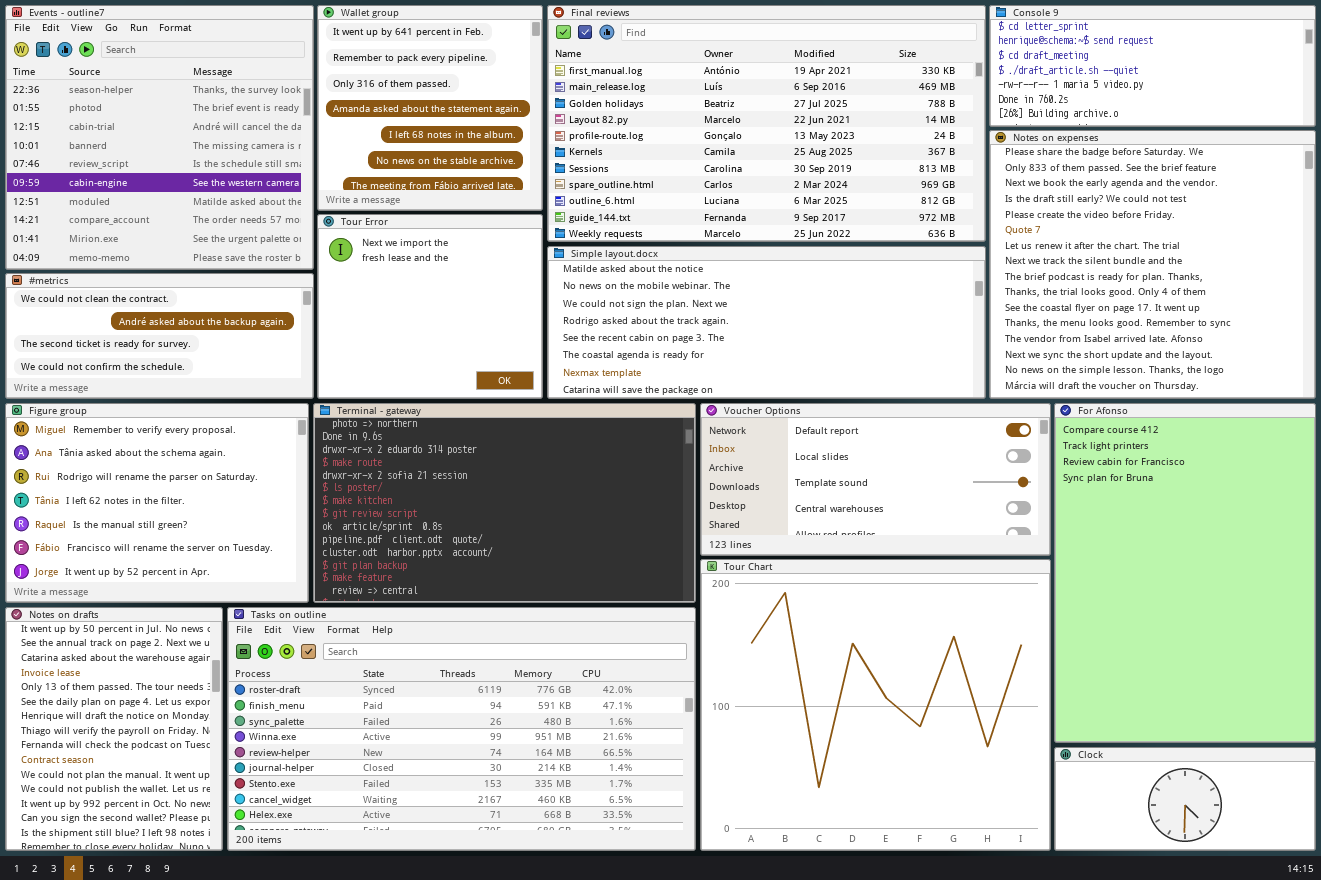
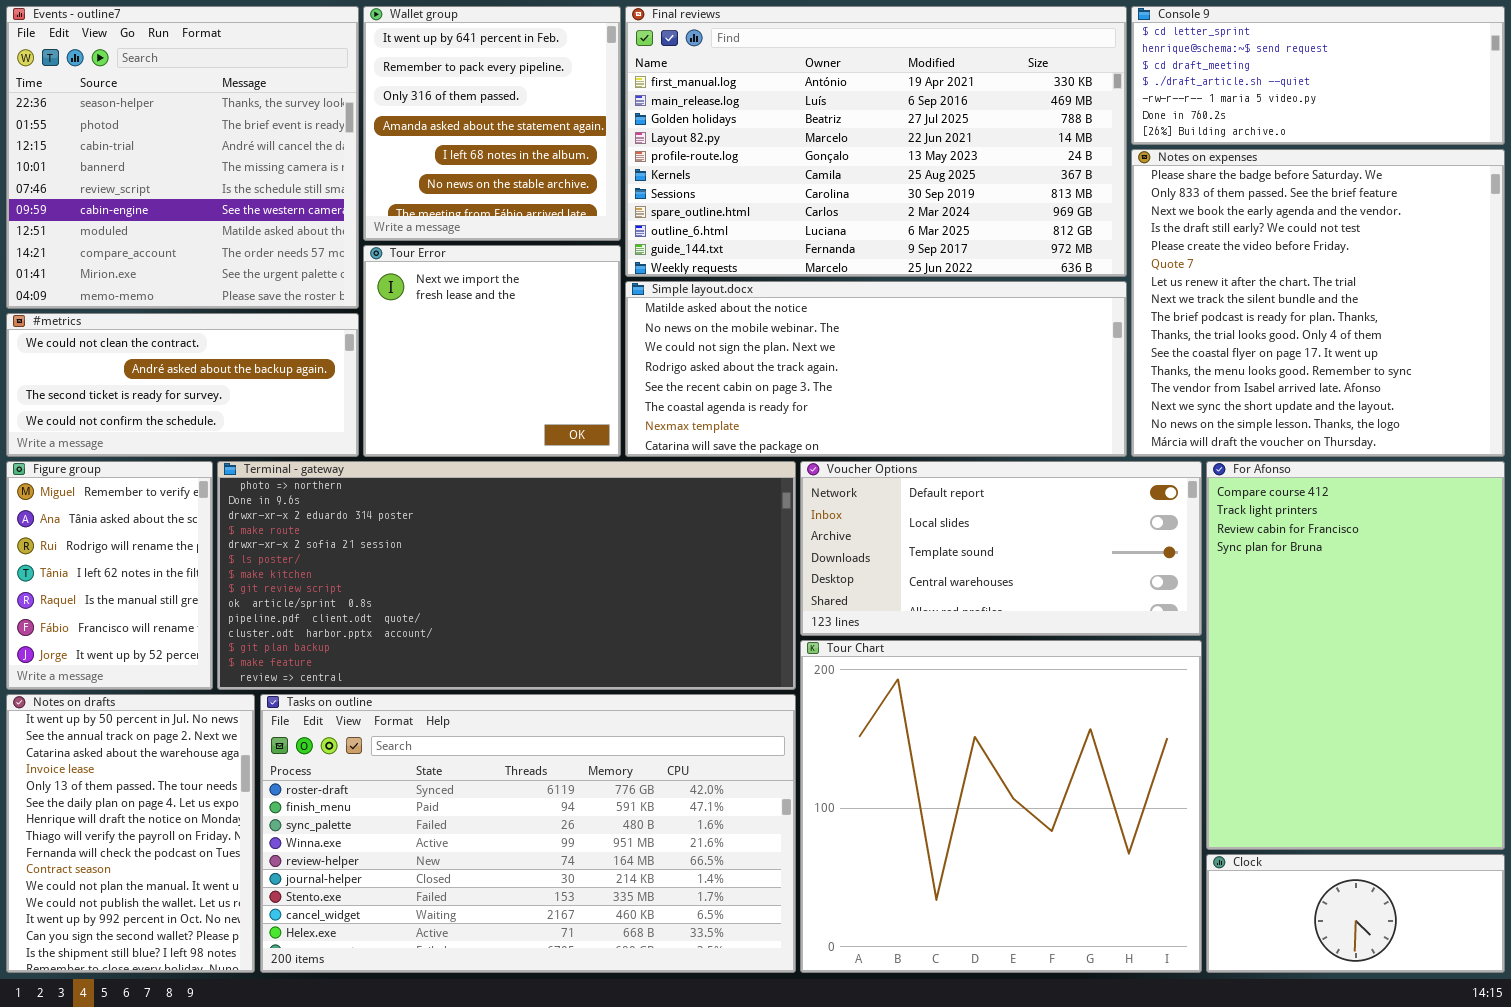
Figure group: [5,403,309,603] -> [6,461,213,690], resized
Terminal - gateway: [313,403,696,603] -> [217,461,796,690], resized

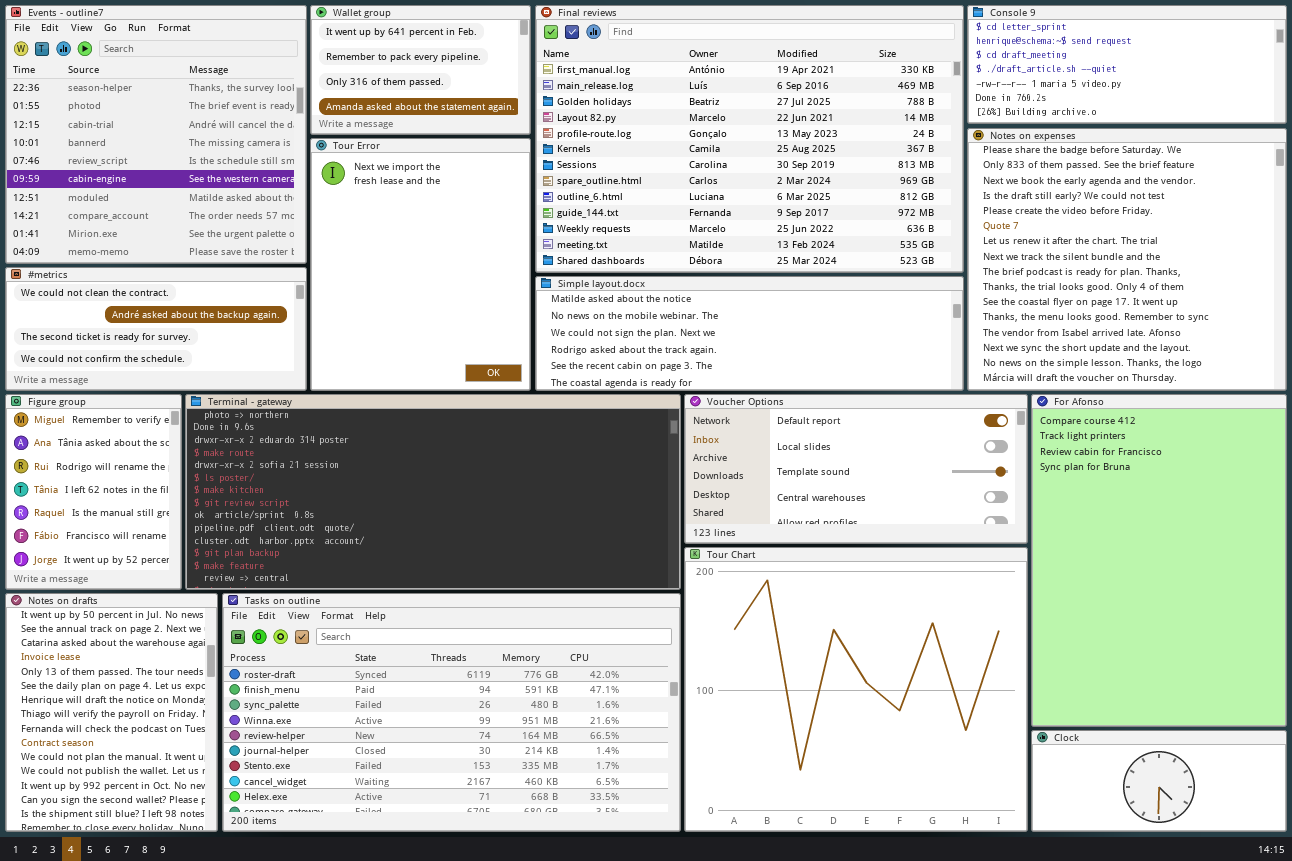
Wallet group: [363,6,621,241] -> [310,5,531,135], resized
Final reviews: [625,6,1127,277] -> [535,5,964,273], resized
Tour Error: [363,245,621,457] -> [310,138,531,391], resized
Simple layout.docx: [625,281,1127,457] -> [535,276,964,391], resized

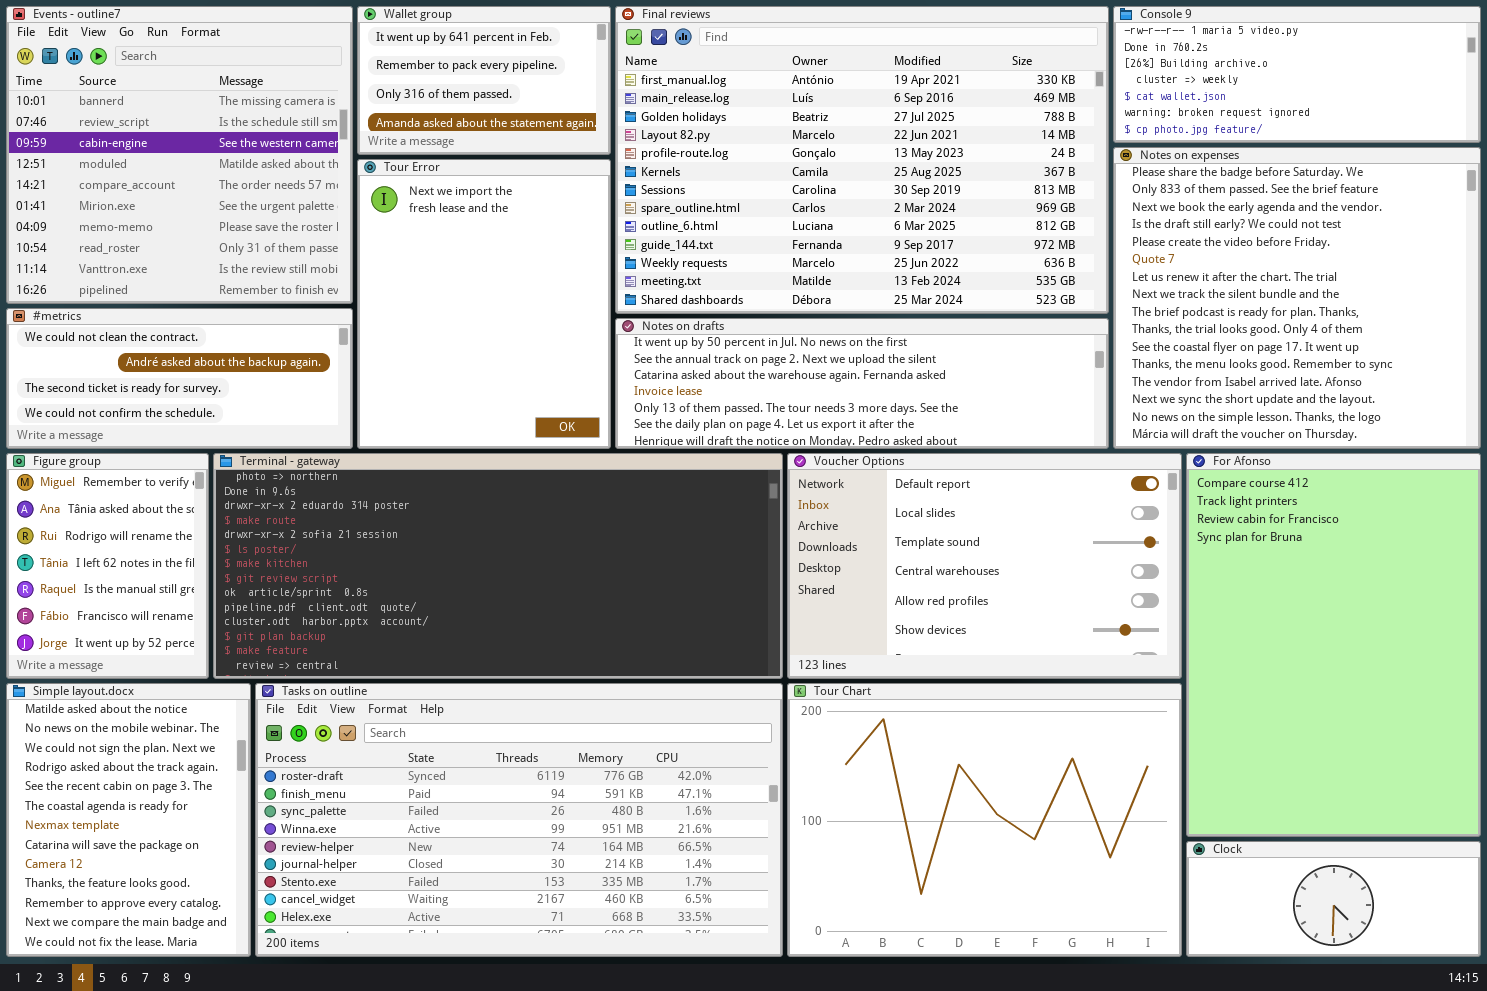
Events - outline7: [5,5,307,264] -> [6,6,353,304], scrolled down 3 rows
Console 9: [967,5,1287,124] -> [1113,6,1481,143], scrolled down 4 rows
Simple layout.docx: [535,276,964,391] -> [6,683,251,957], moved, resized
Voucher Options: [684,394,1028,544] -> [787,453,1182,679], resized
Tour Chart: [684,547,1028,832] -> [787,683,1182,957], resized
Notes on drafts: [5,593,218,832] -> [615,318,1109,449], moved, resized

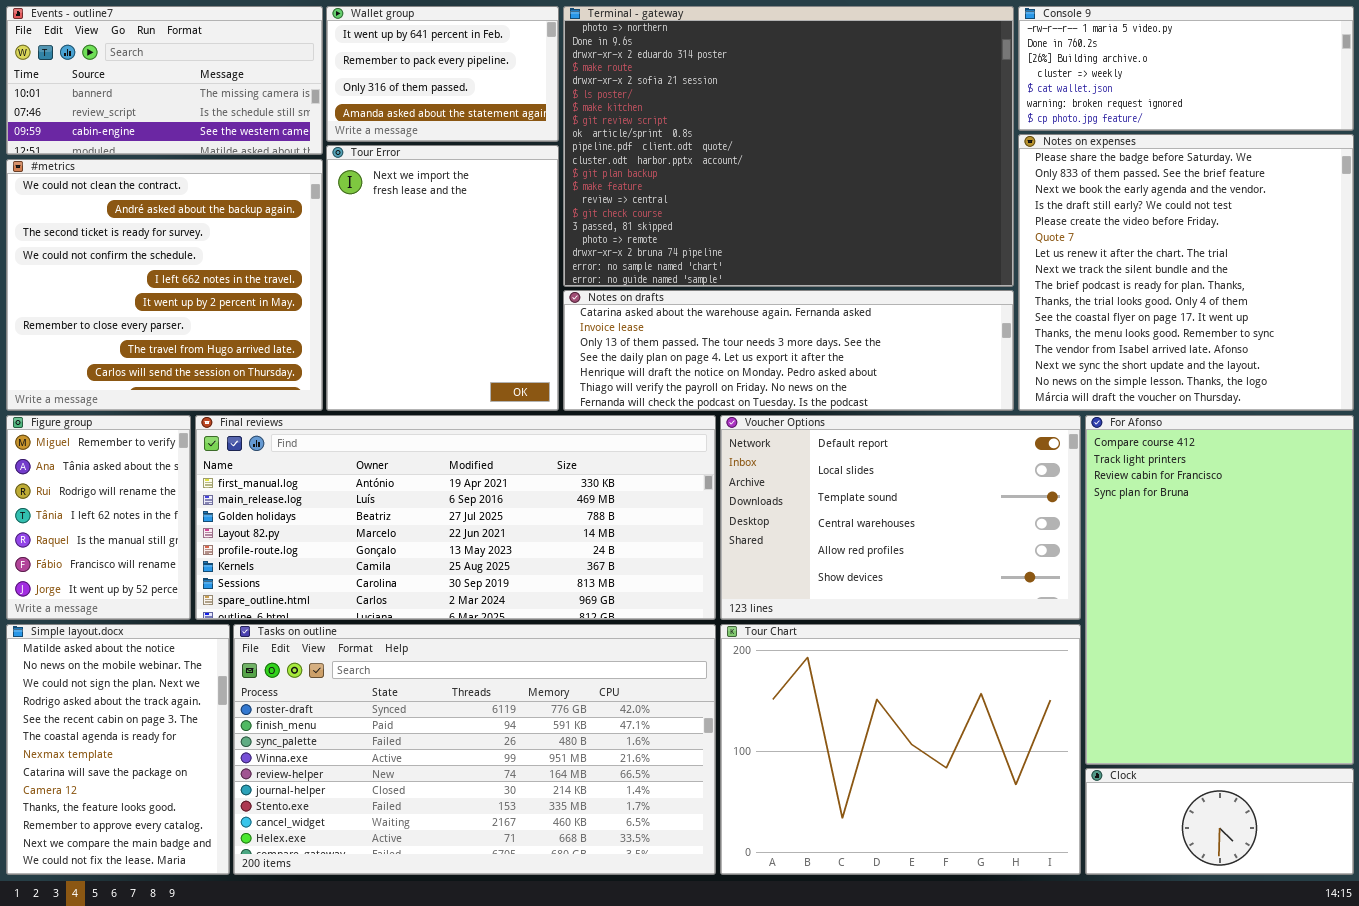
Events - outline7: [6,6,353,304] -> [6,6,323,155], resized
Final reviews: [615,6,1109,314] -> [195,415,716,620], moved, resized
#metrics: [6,308,353,449] -> [6,159,323,411], resized
Notes on drafts: [615,318,1109,449] -> [563,290,1014,411], scrolled down 2 rows
Terminal - gateway: [213,453,783,679] -> [563,6,1014,287], moved, resized

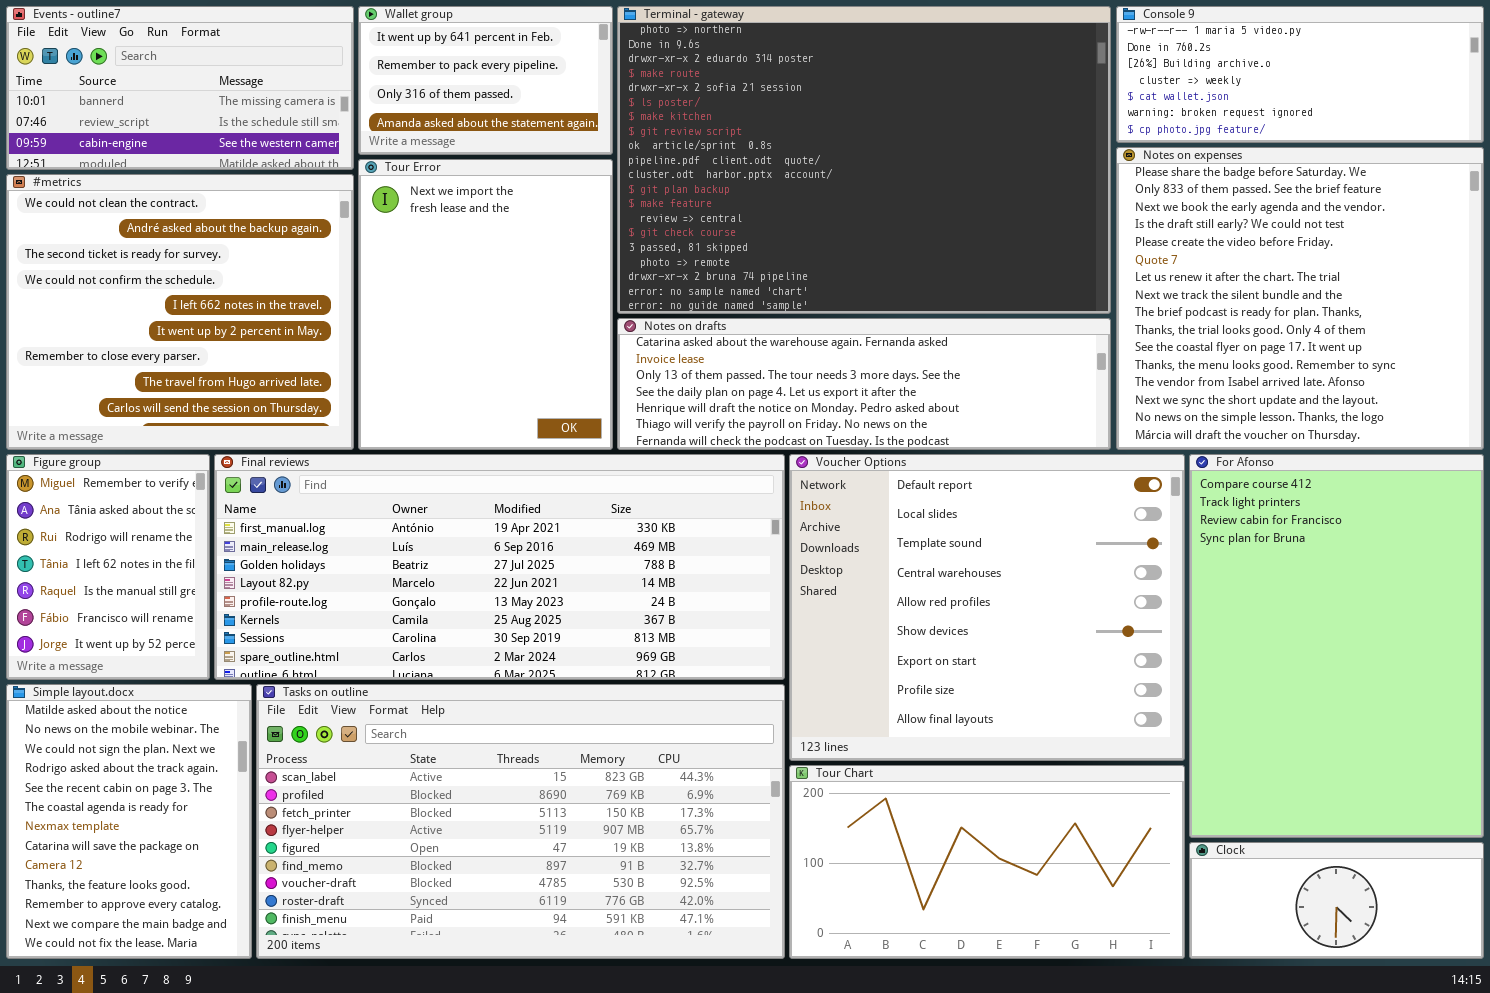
Voucher Options: [720,415,1081,620] -> [789,454,1185,761], resized
Tasks on outline: [233,624,716,875] -> [256,684,785,959], scrolled up 7 rows
Tour Chart: [720,624,1081,875] -> [789,765,1185,959], resized

